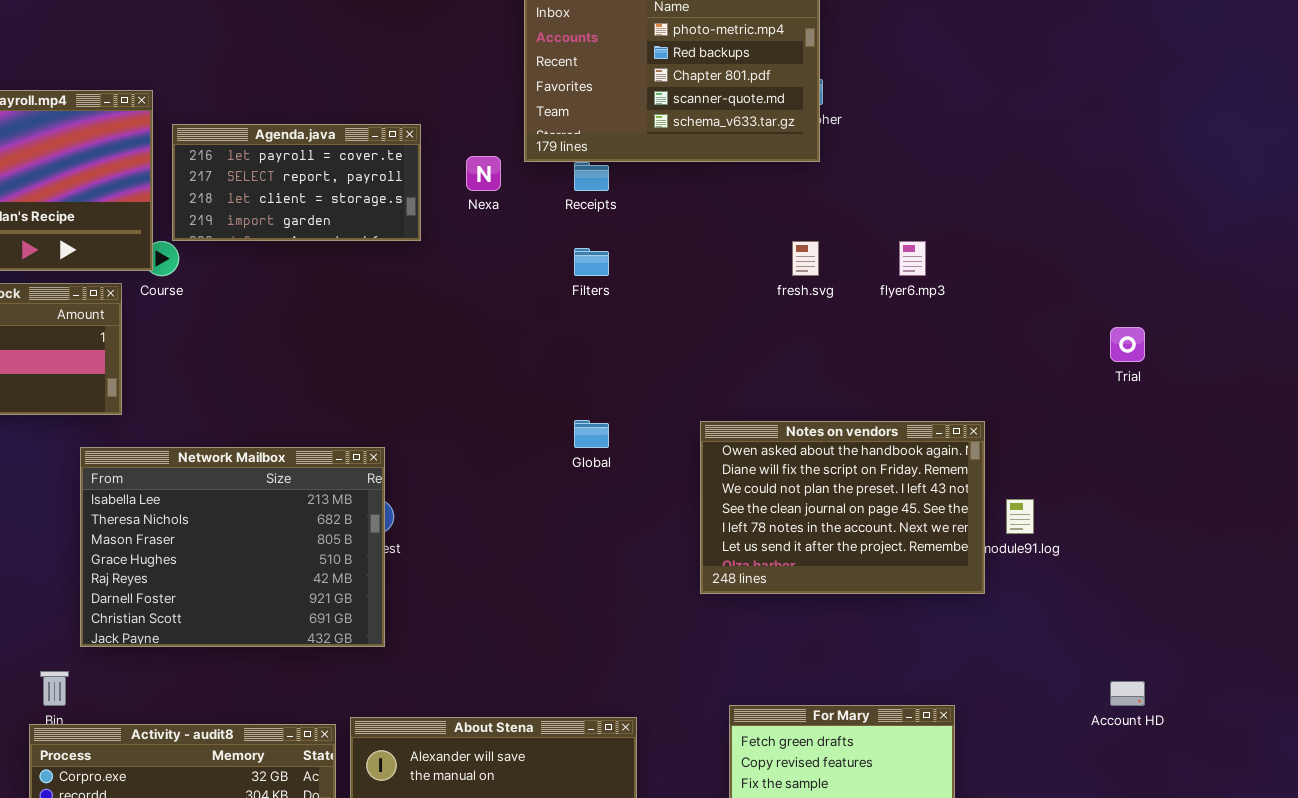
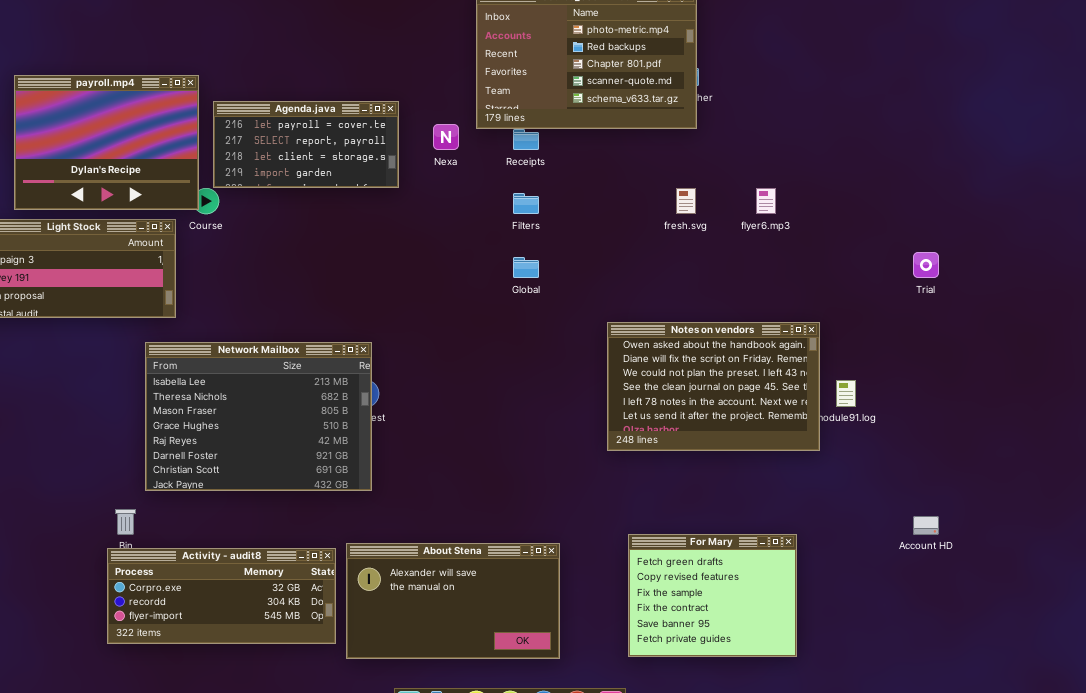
Global: [574,420,609,448] -> [513,257,539,278], moved

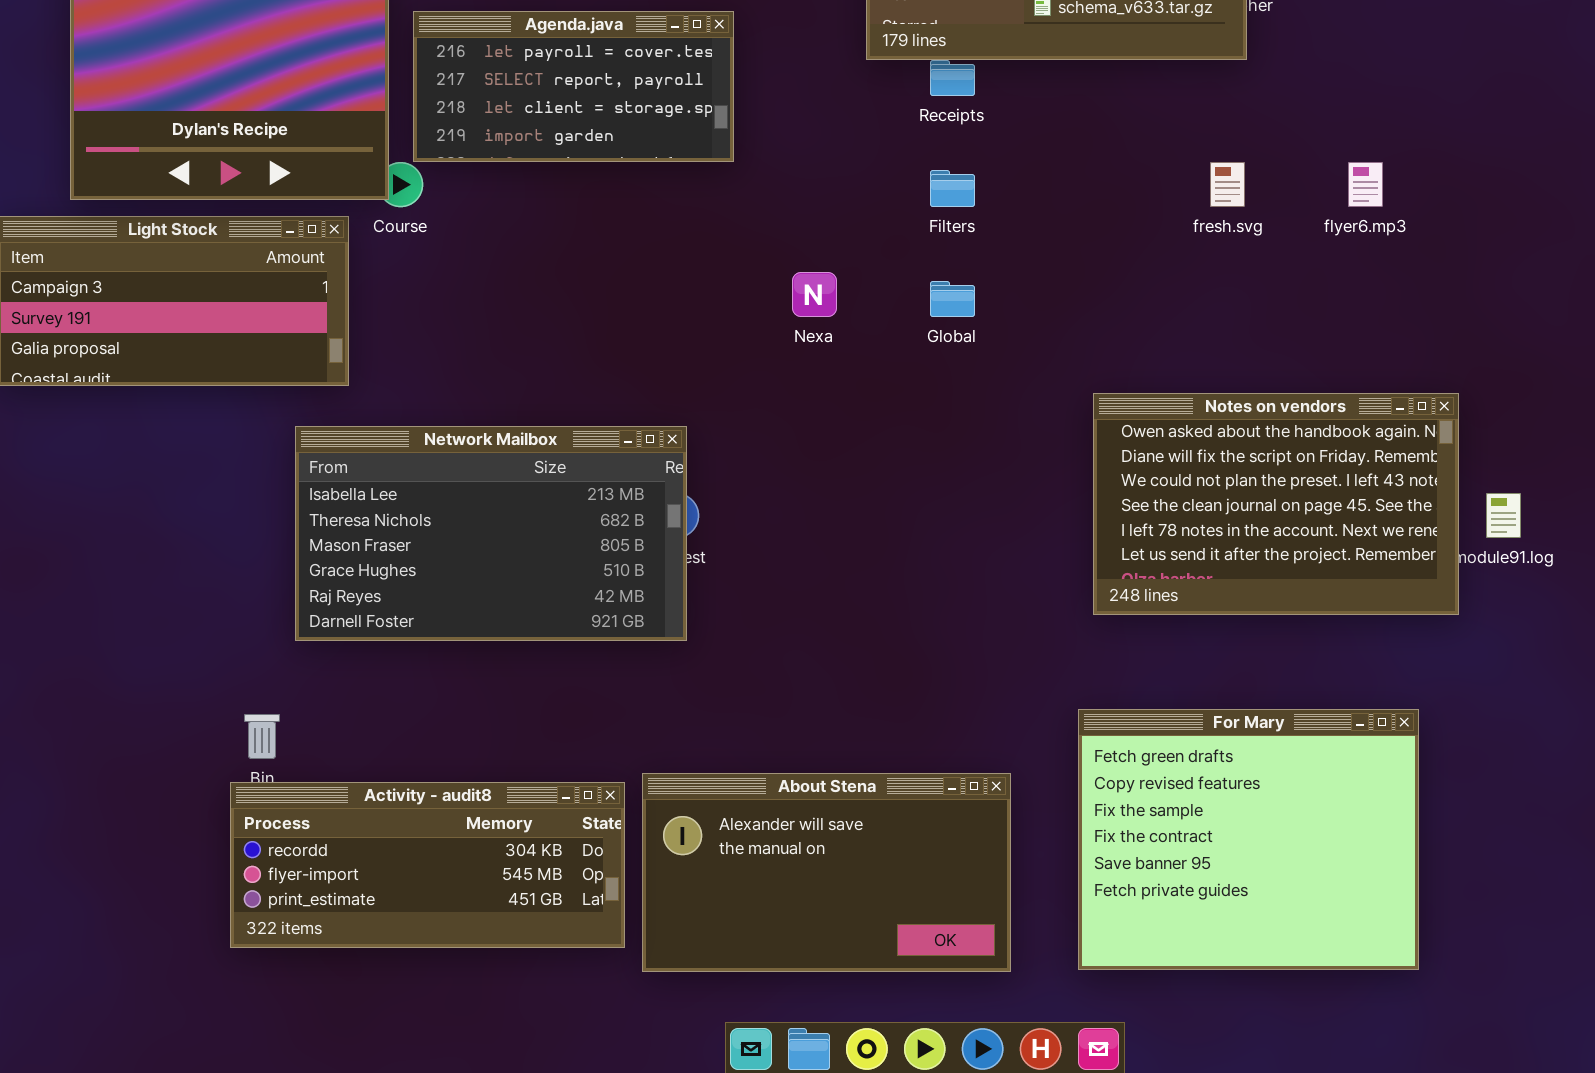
Nexa: [433,124,459,150] -> [792,272,837,317], moved
Network Mailbox: [145,342,372,491] -> [295,426,687,641], resized
For Mary: [628,534,797,657] -> [1078,709,1419,970], resized
Activity - audit8: [107,548,336,644] -> [230,782,625,948], scrolled down 1 row

